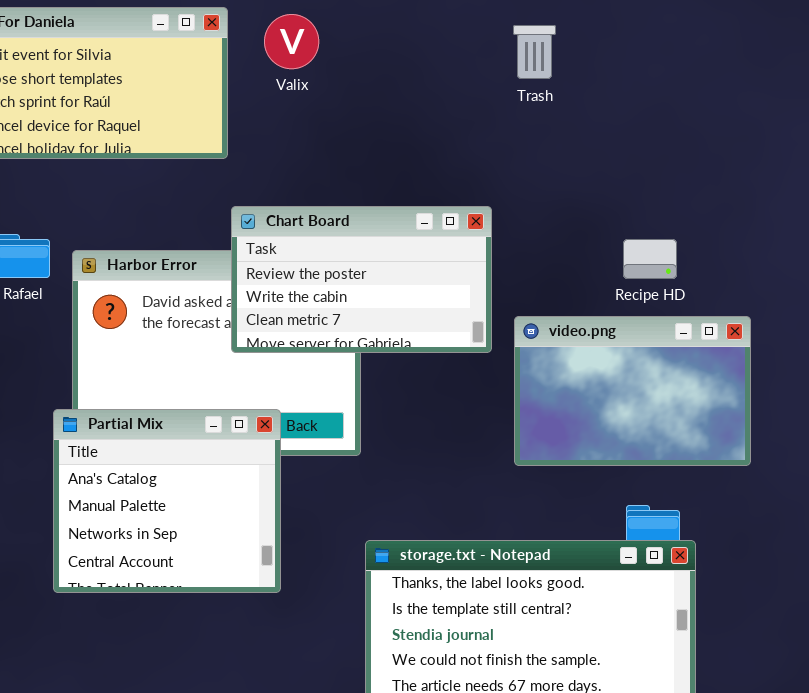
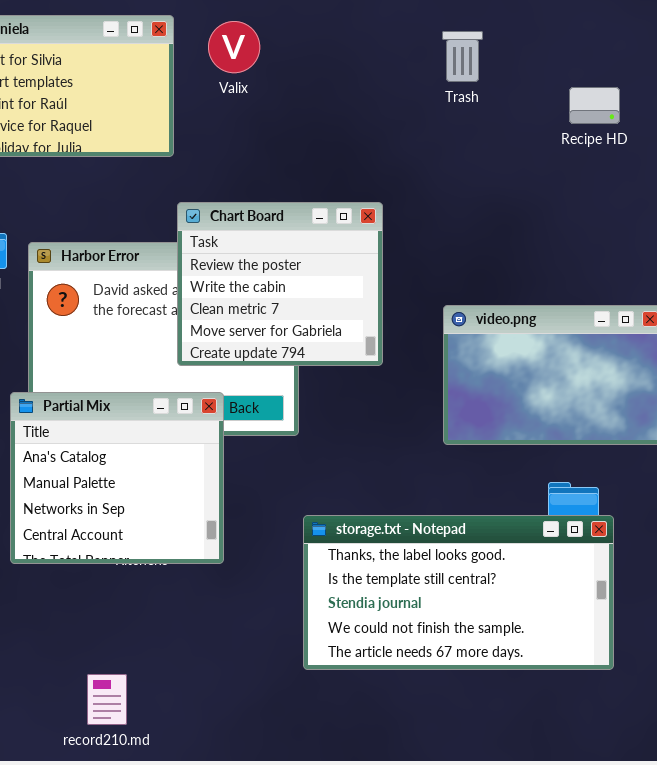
Chart Board: [231,206,492,353] -> [177,202,383,366], resized
Recipe HD: [623,239,677,279] -> [569,87,620,124], moved

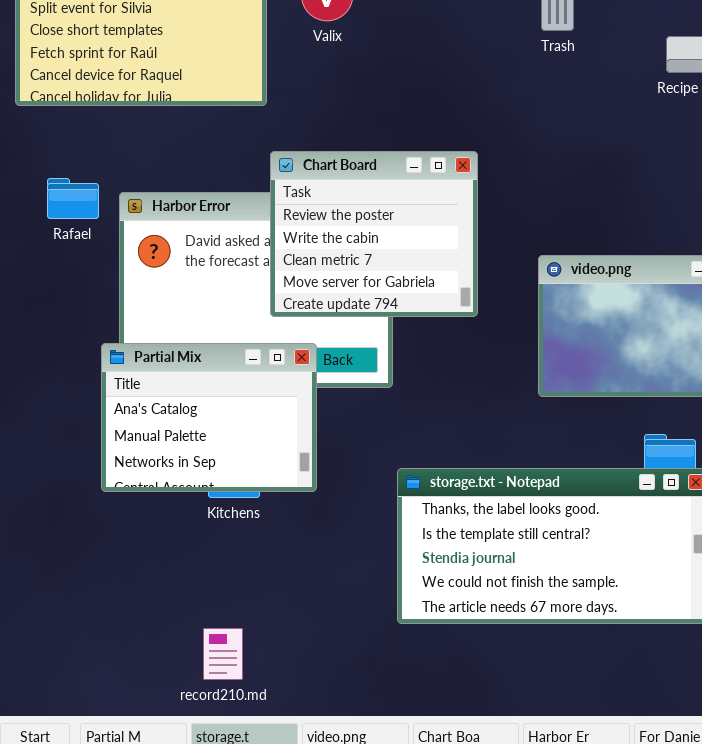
Partial Mix: [10,392,224,564] -> [101,343,317,492], resized
record210.md: [87,674,127,725] -> [203,628,243,680], moved

